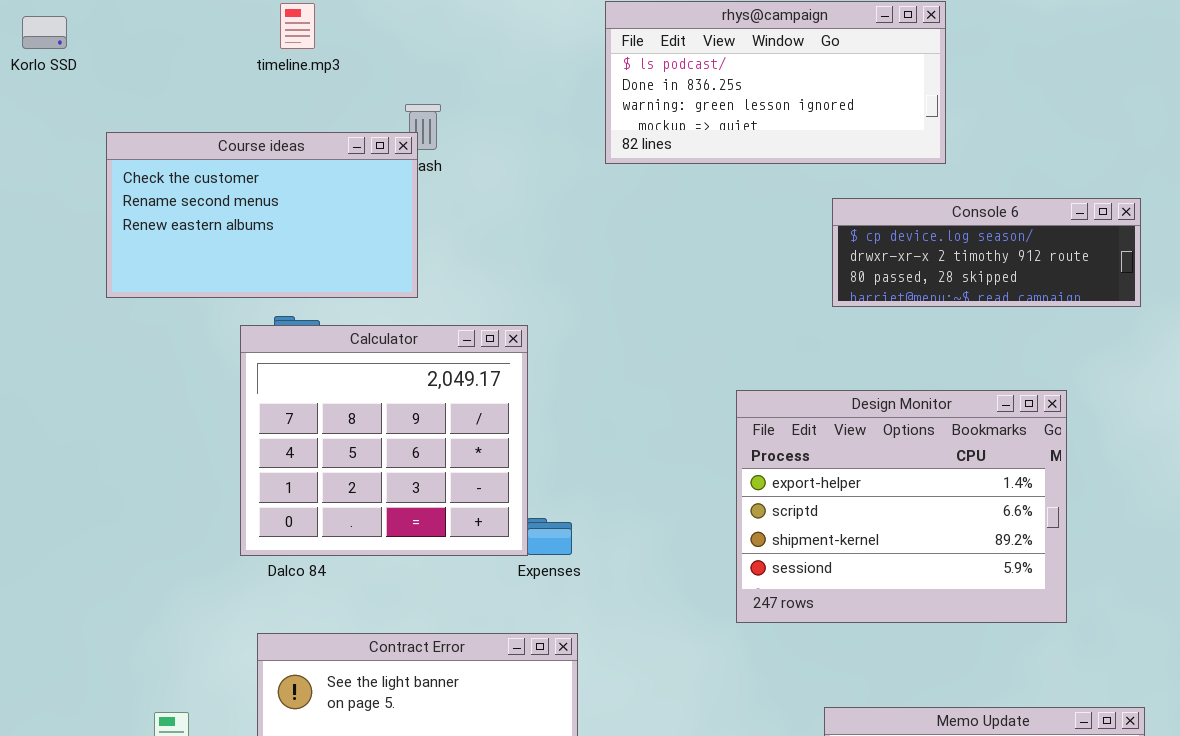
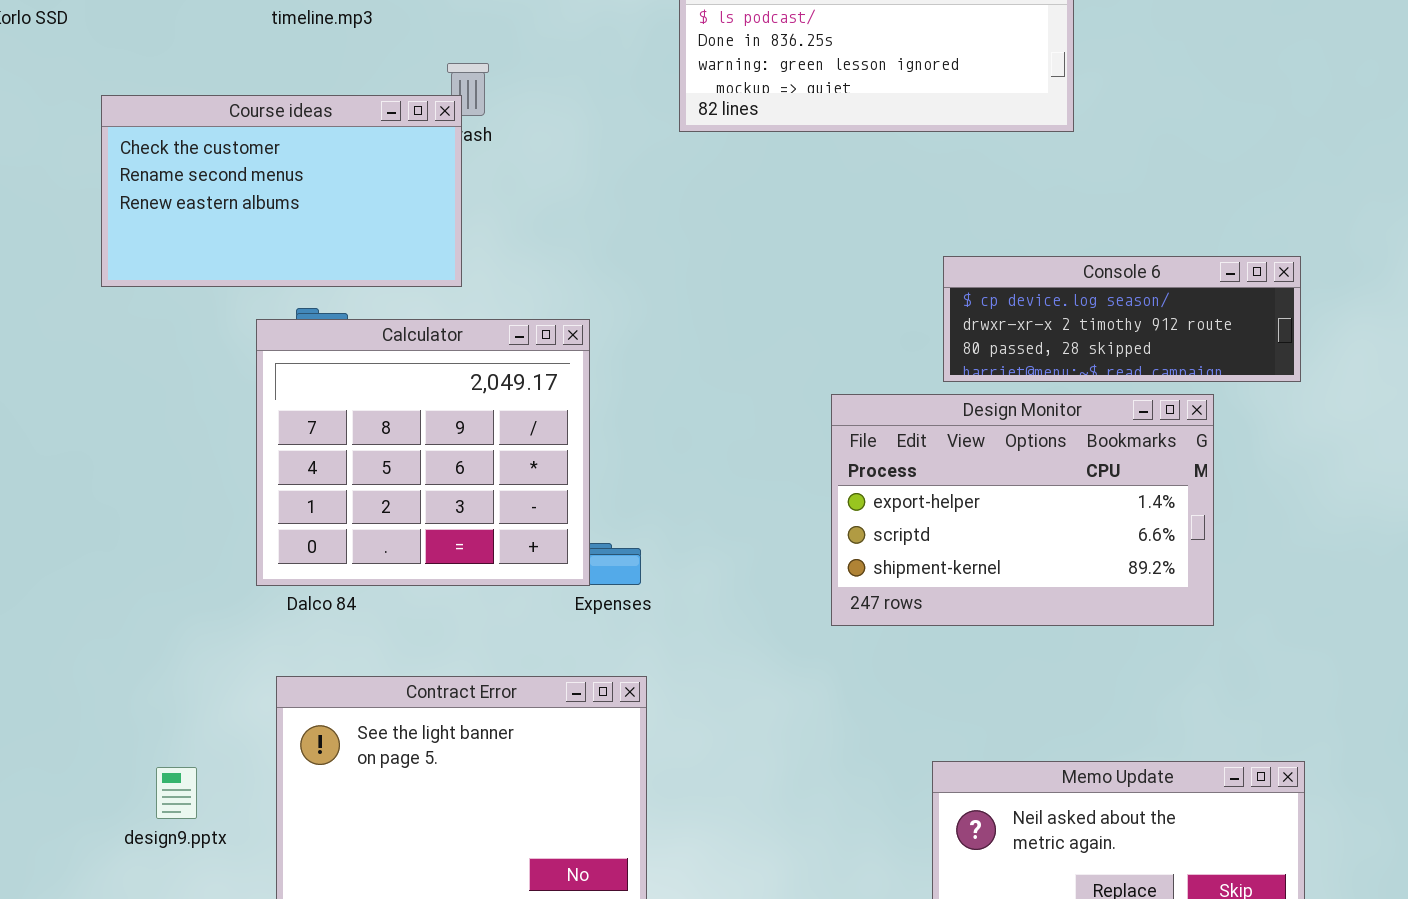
Console 6: [832,198,1141,307] -> [943,256,1301,382], moved
Design Monitor: [736,390,1067,623] -> [831,394,1214,626], resized

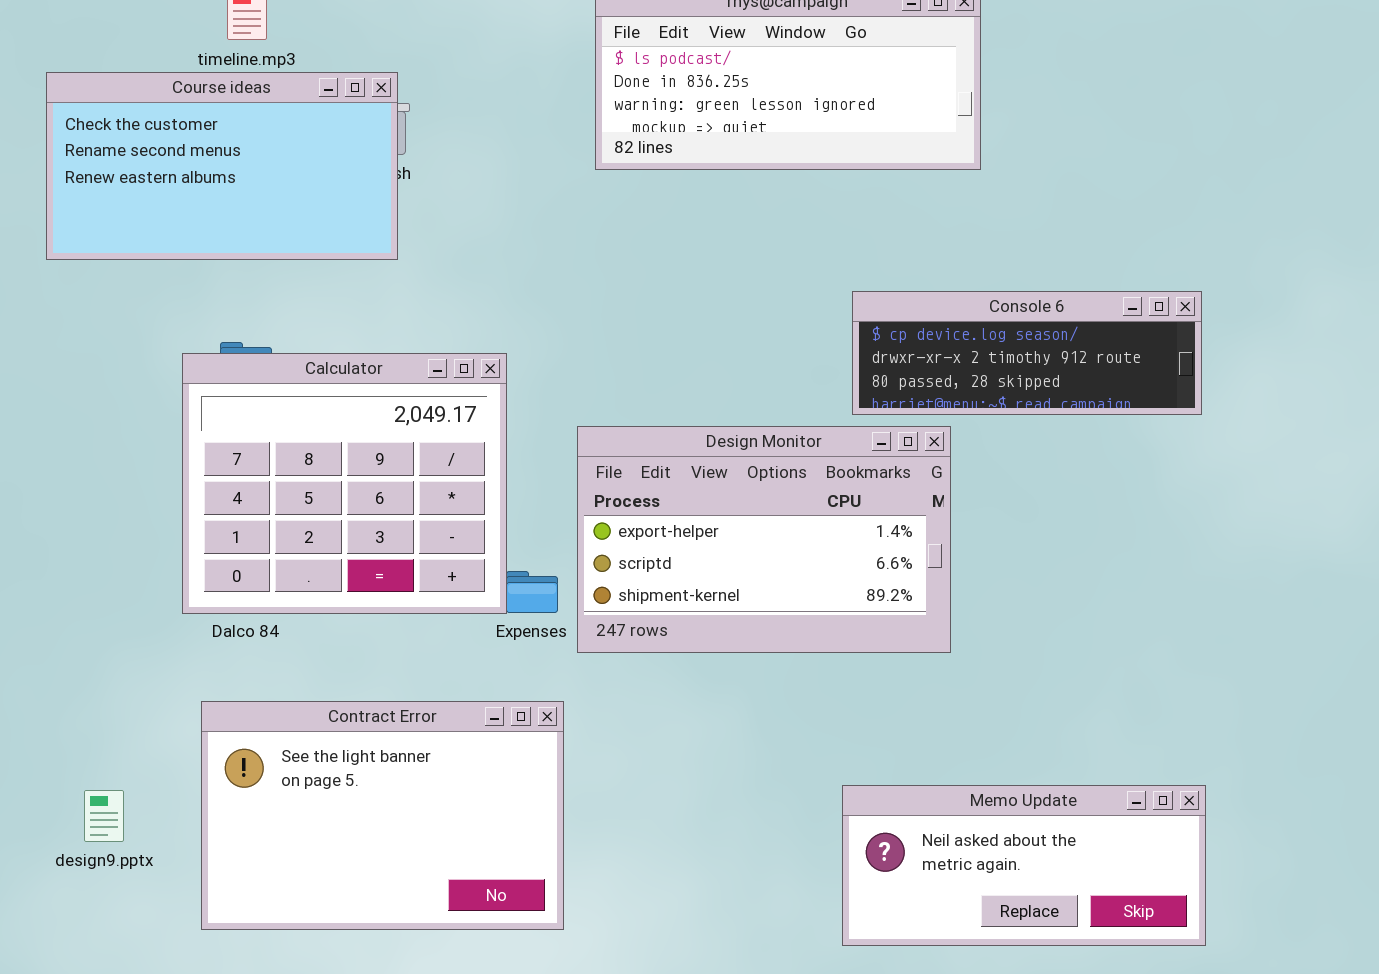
Course ideas: [101,95,462,287] -> [46,72,398,260], moved
Design Monitor: [831,394,1214,626] -> [577,426,951,653], moved

